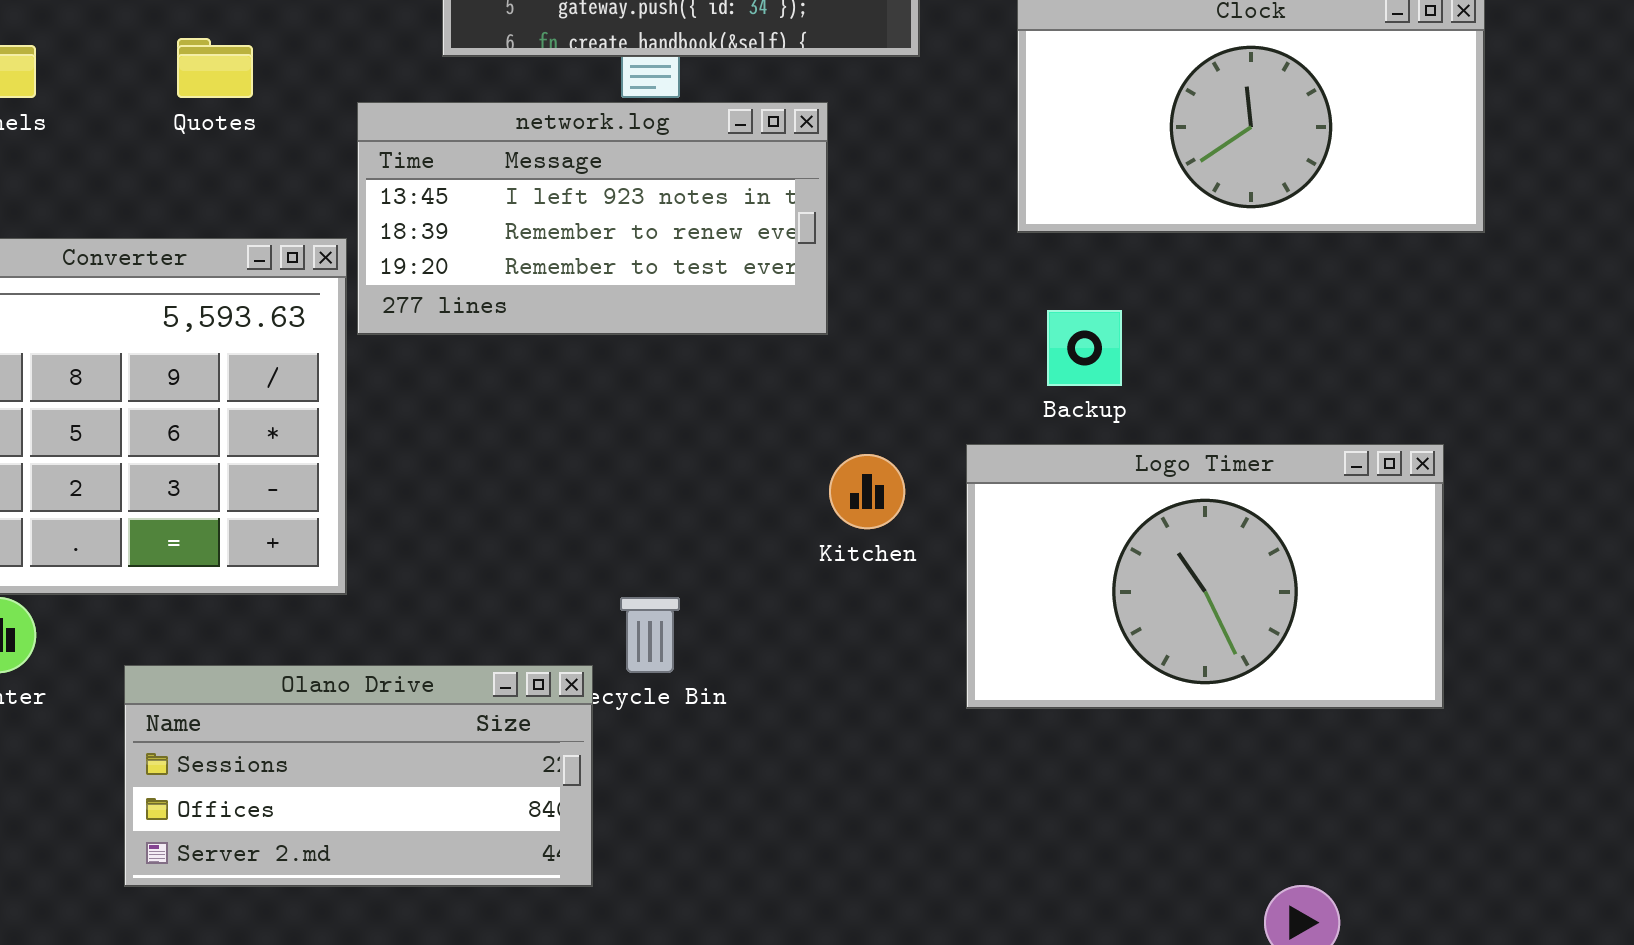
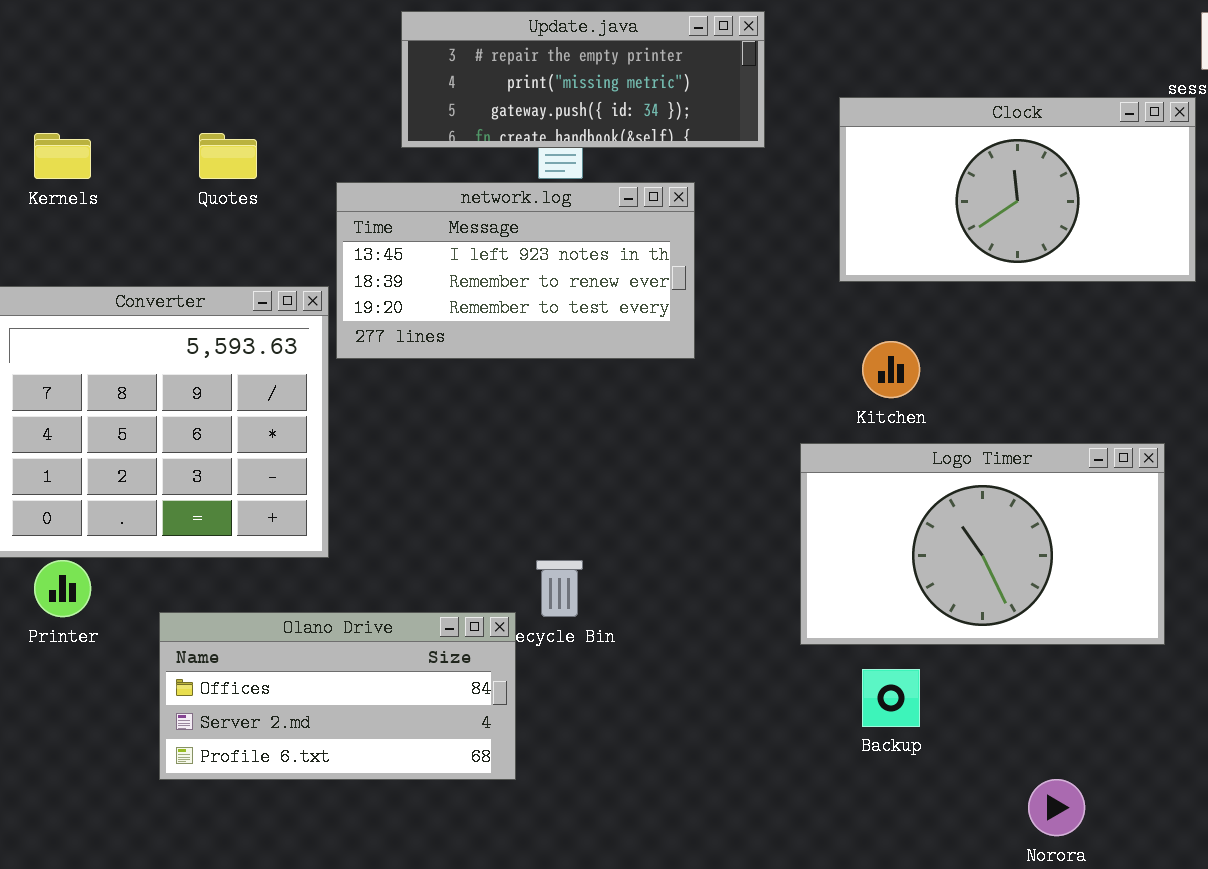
Backup: [1047,310,1122,386] -> [862,669,920,727], moved
Kitchen: [829,454,905,529] -> [862,341,920,398], moved
Olano Drive: [124,665,593,887] -> [159,612,516,780], scrolled down 1 row

